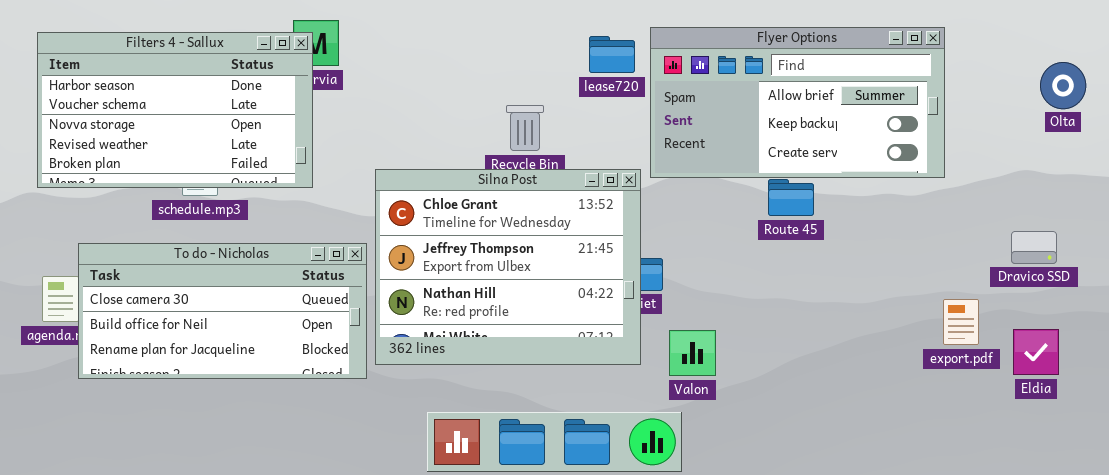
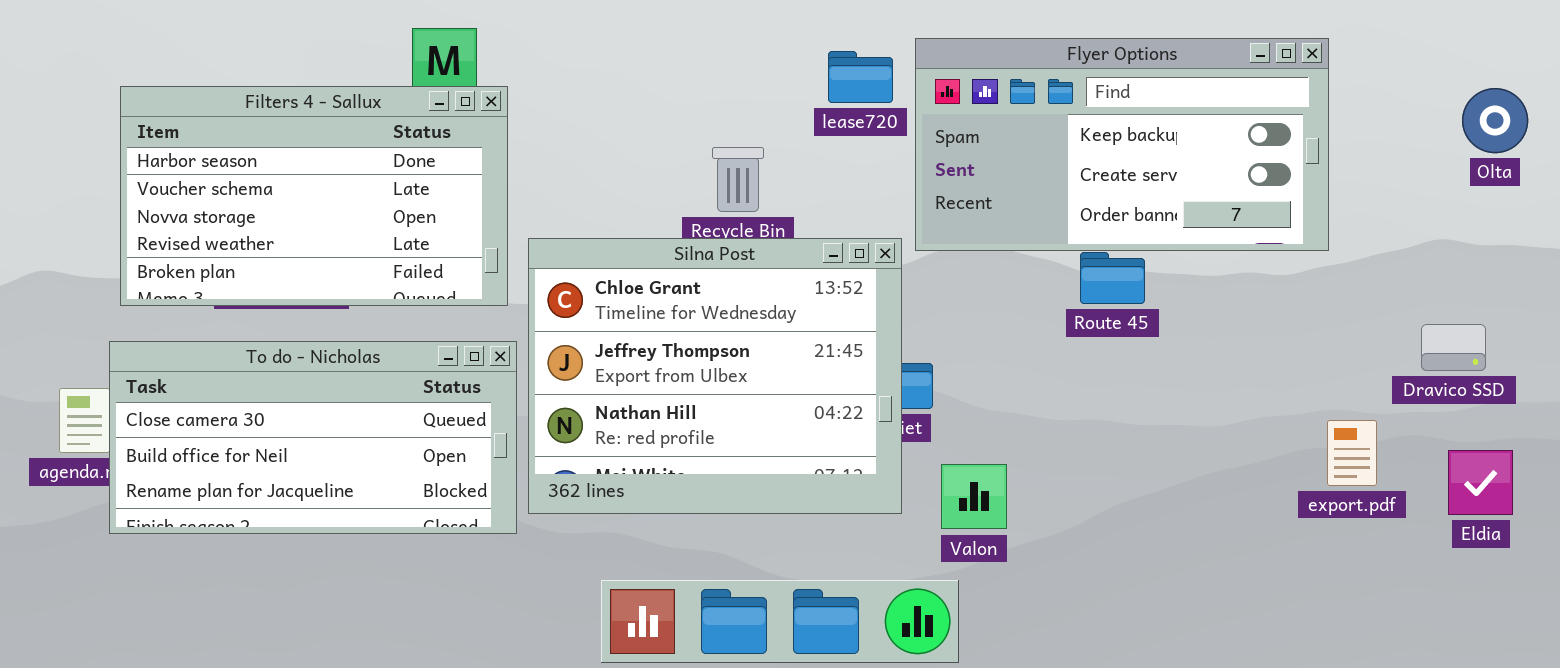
Flyer Options: [650,27,945,178] -> [915,38,1329,251], scrolled down 1 row
Filters 4 - Sallux: [37,32,313,188] -> [120,86,508,306], moved
Eldia: [1013,329,1059,375] -> [1448,450,1513,515], moved

